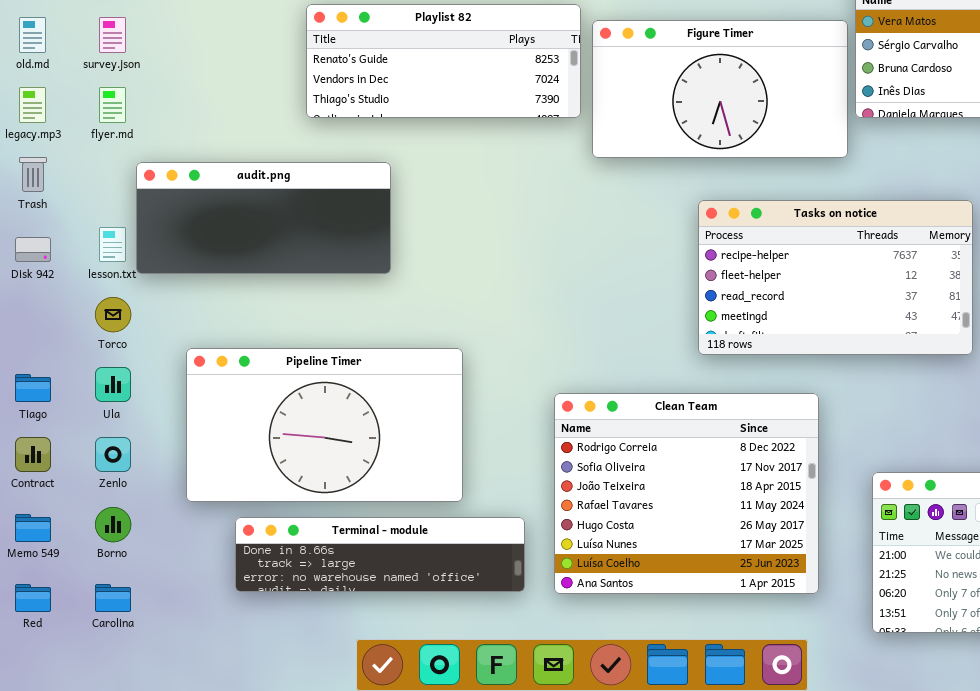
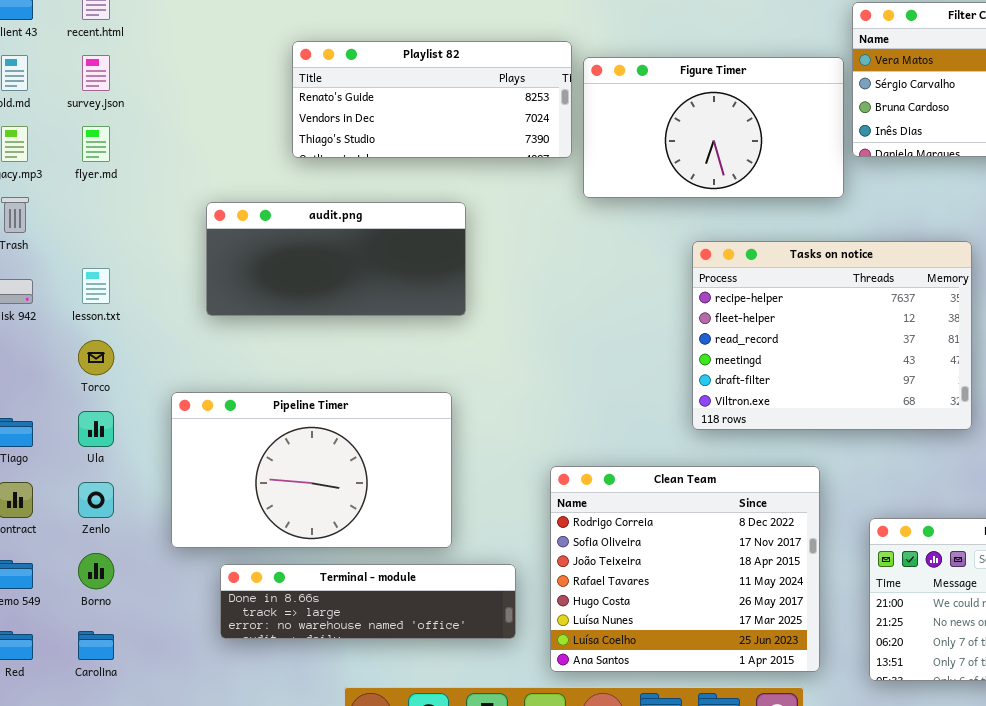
audit.png: [136,162,391,274] -> [206,202,466,316], moved
Tasks on notice: [698,200,973,355] -> [692,241,972,430], resized
Clean Team: [554,393,819,594] -> [550,466,820,672], moved

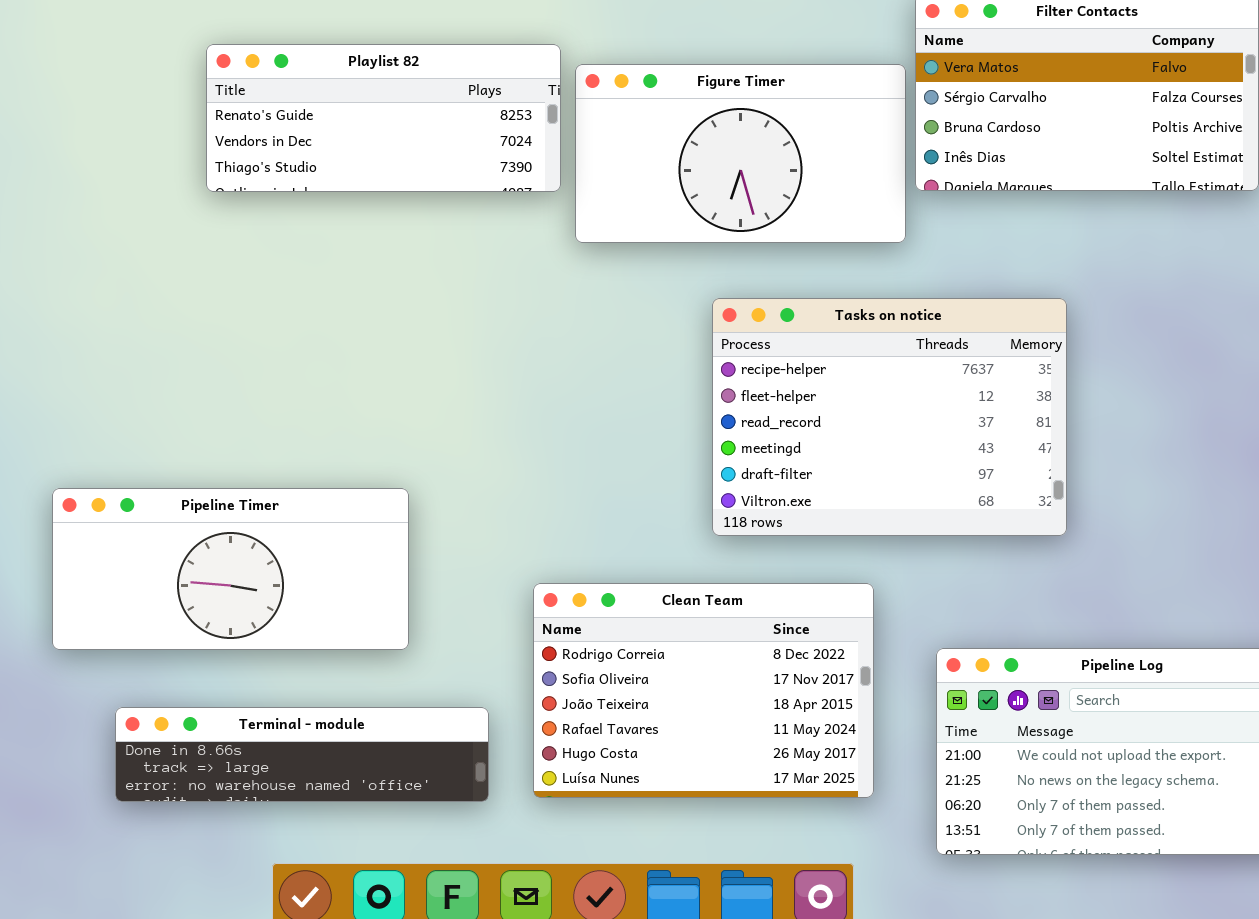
audit.png: [206,202,466,316] -> none, closed
Pipeline Timer: [171,392,452,548] -> [52,488,409,650], resized
Clean Team: [550,466,820,672] -> [533,583,874,798], resized

